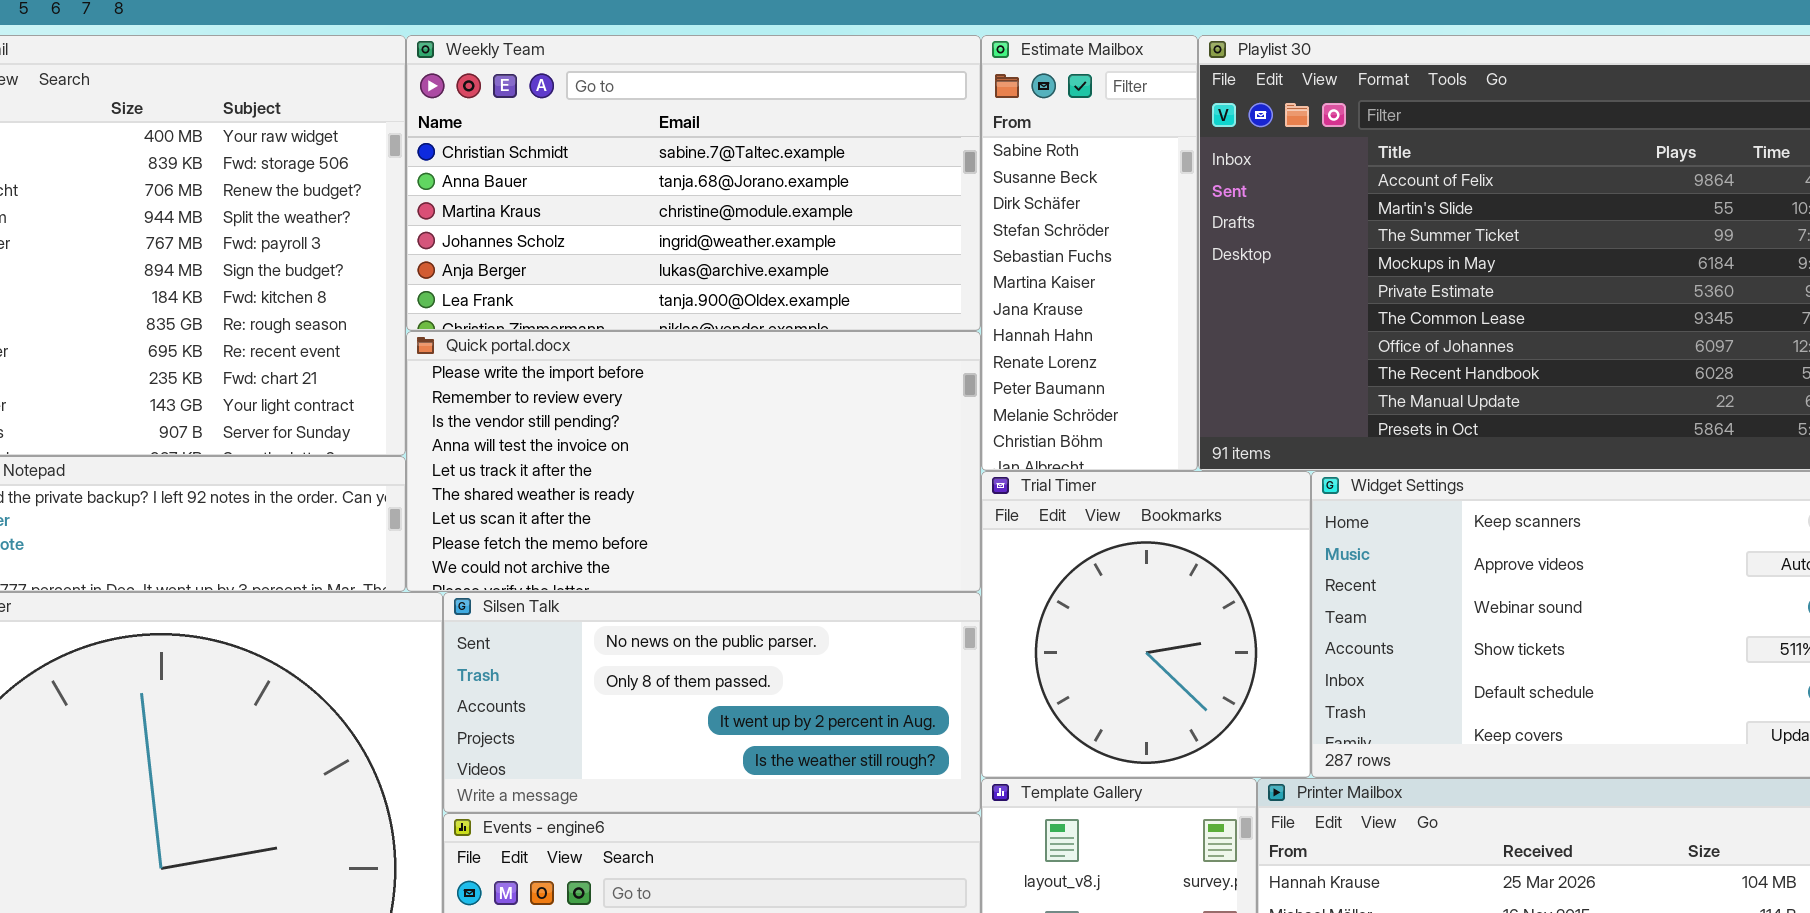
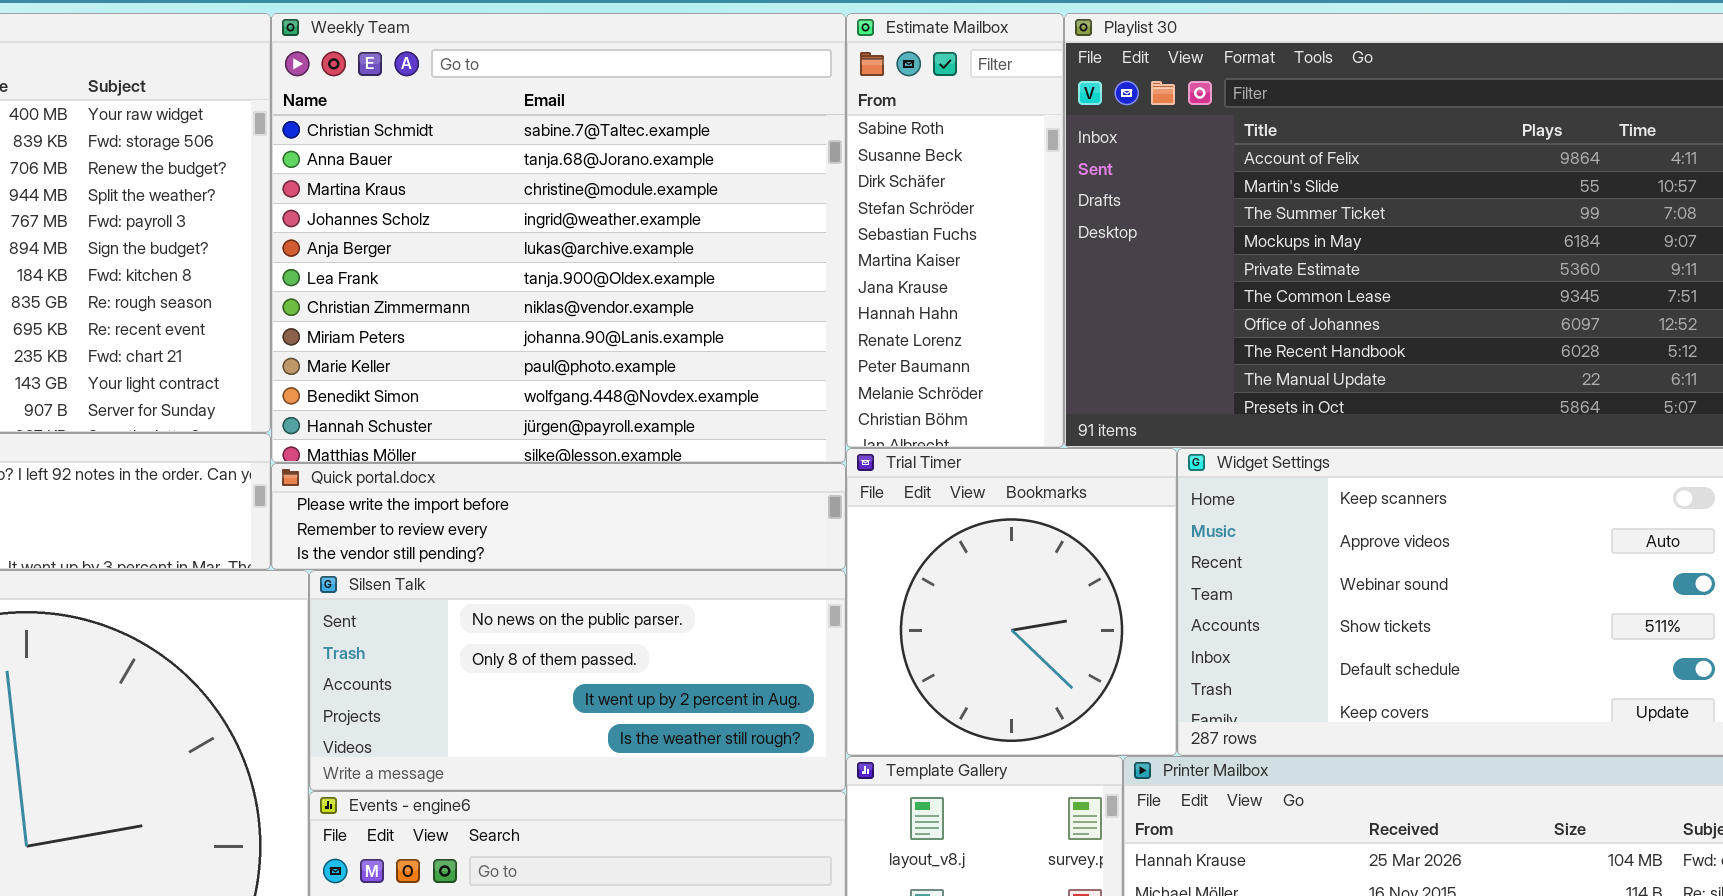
Weekly Team: [406,35,981,331] -> [271,13,846,463], resized
Quick portal.docx: [406,331,981,592] -> [271,463,846,570], resized

